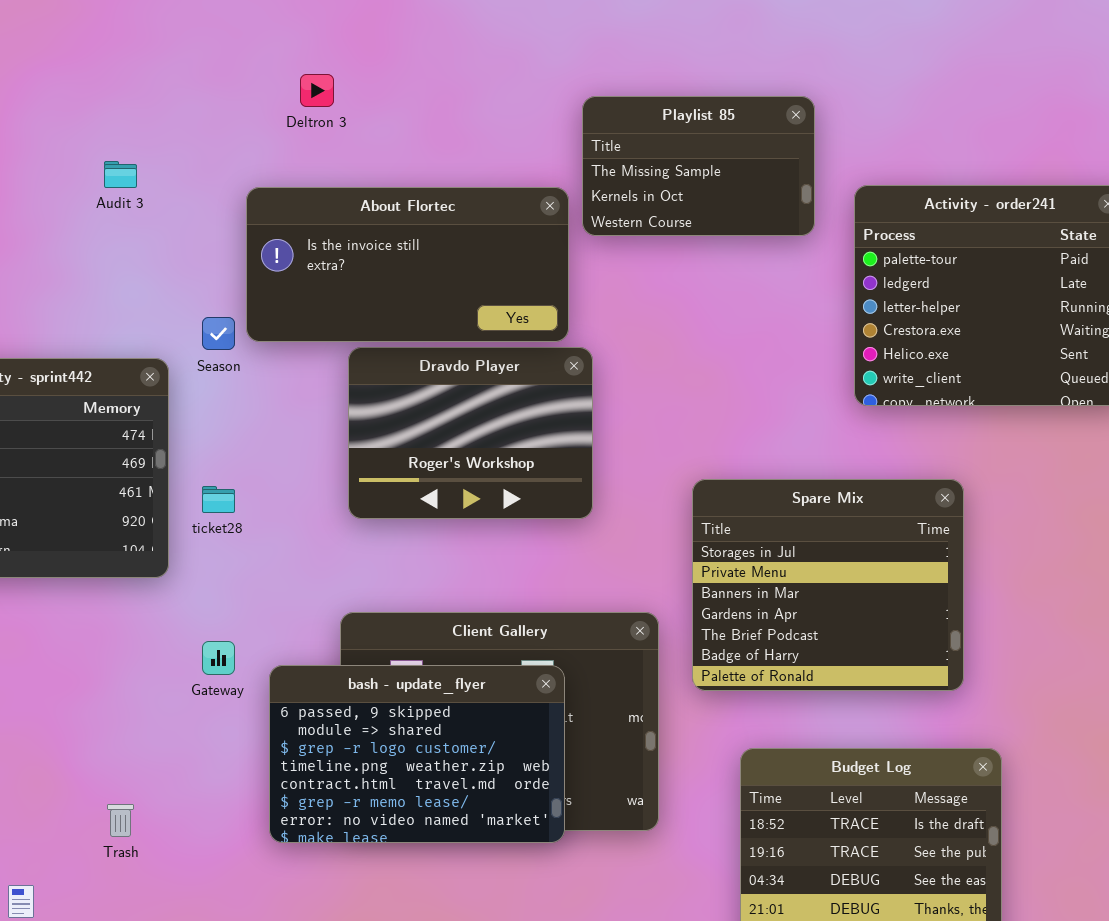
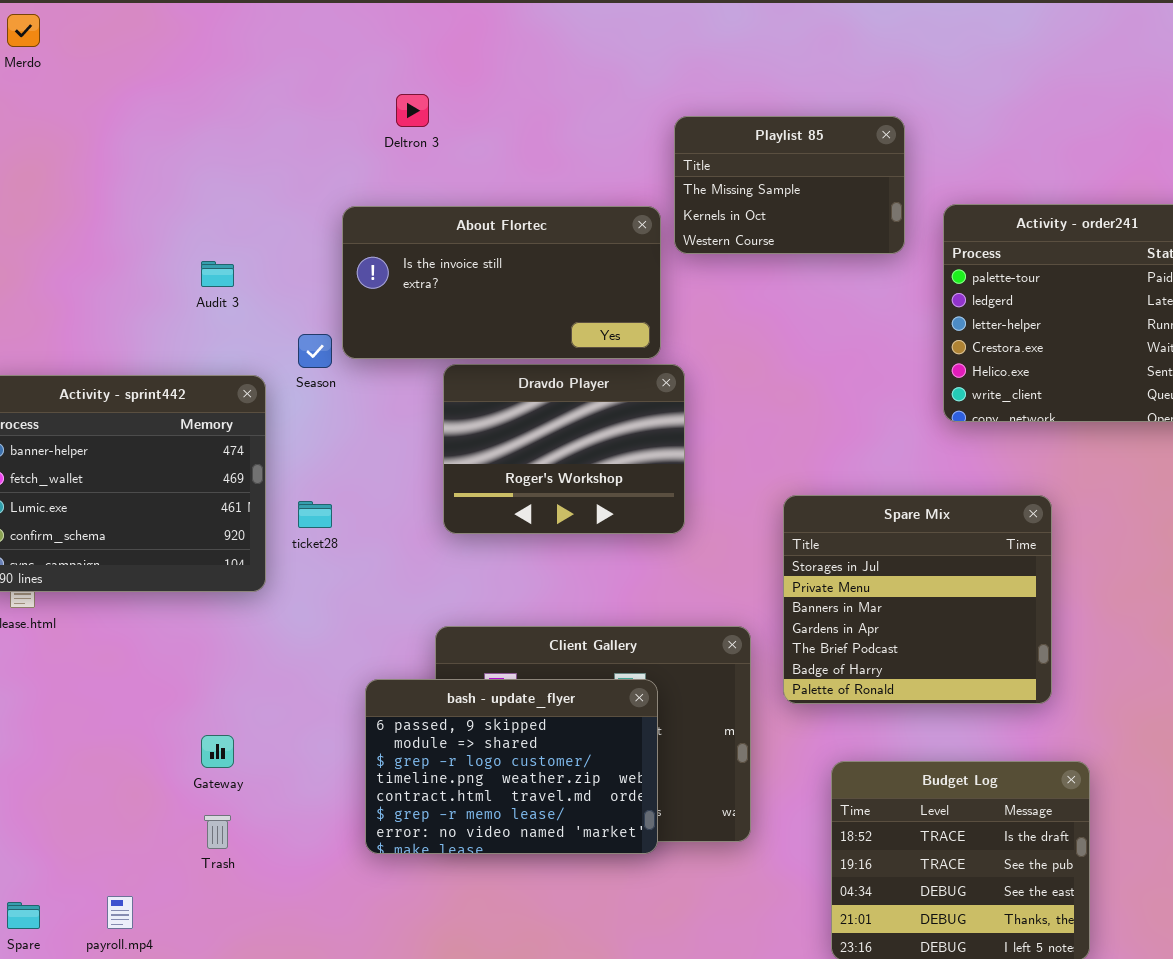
Audit 3: [104,161,137,188] -> [201,261,234,287], moved
Gateway: [202,641,235,675] -> [201,735,234,768], moved

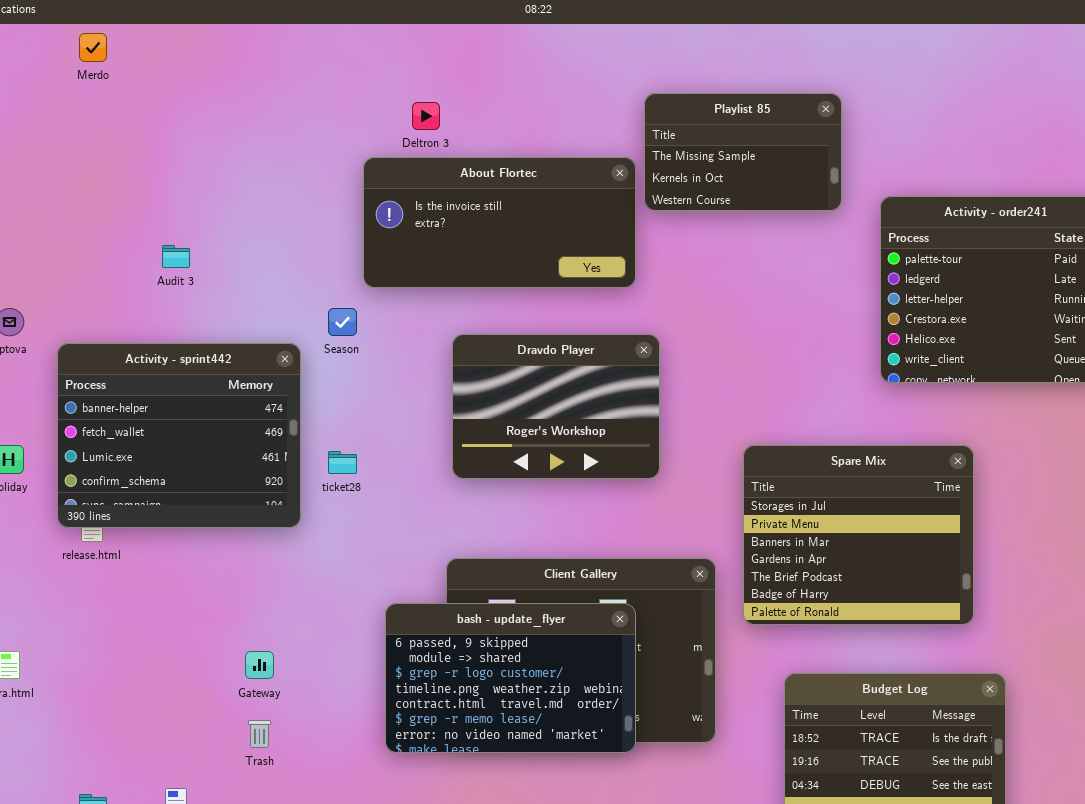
Playlist 85: [674,116,905,254] -> [644,93,842,211], moved
About Flortec: [342,206,661,359] -> [363,157,636,288], moved
Audit 3: [201,261,234,287] -> [162,245,190,268], moved

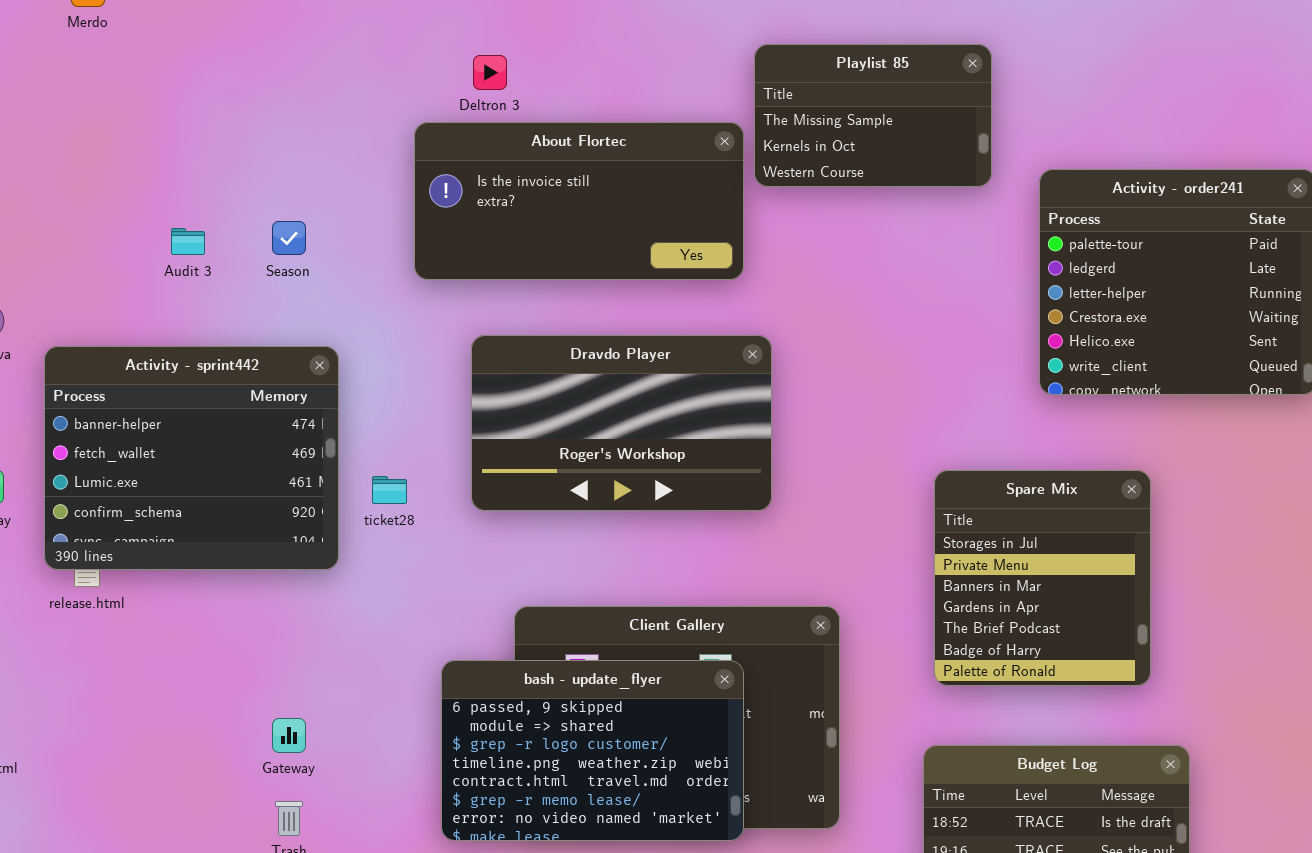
Season: [328,308,357,336] -> [272,221,306,255], moved
Dravdo Player: [452,334,660,479] -> [471,335,772,511], resized
Spare Mix: [743,445,974,625] -> [934,470,1151,686], resized

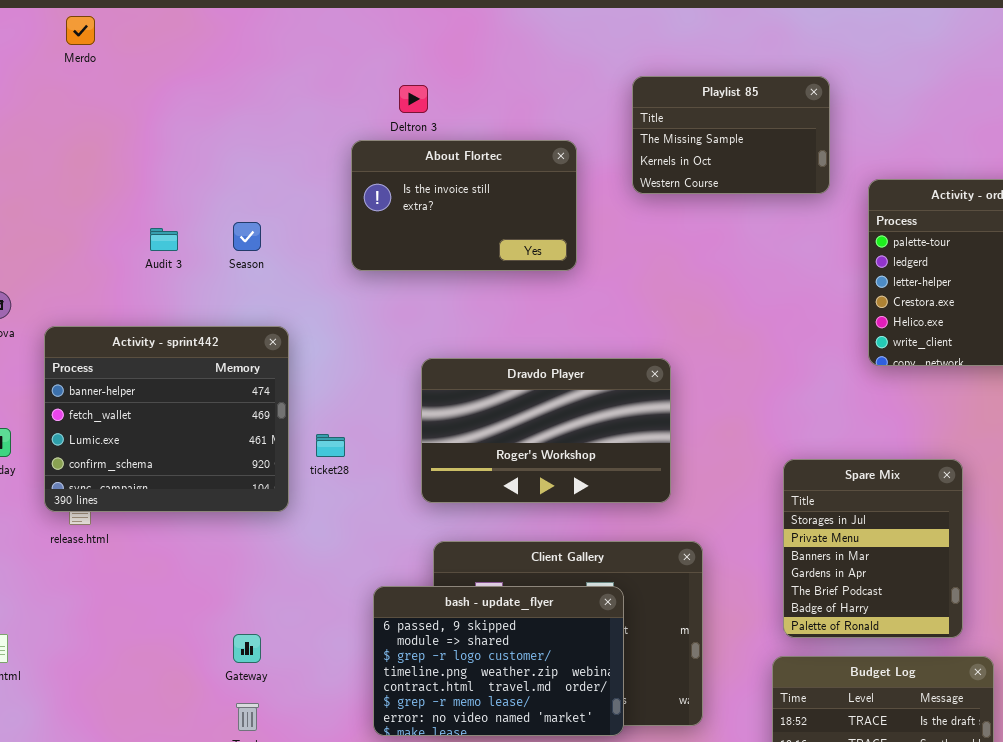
About Flortec: [414,122,744,280] -> [351,140,577,271], resized
Dravdo Player: [471,335,772,511] -> [421,358,671,503], moved
Spare Mix: [934,470,1151,686] -> [783,459,963,638], moved

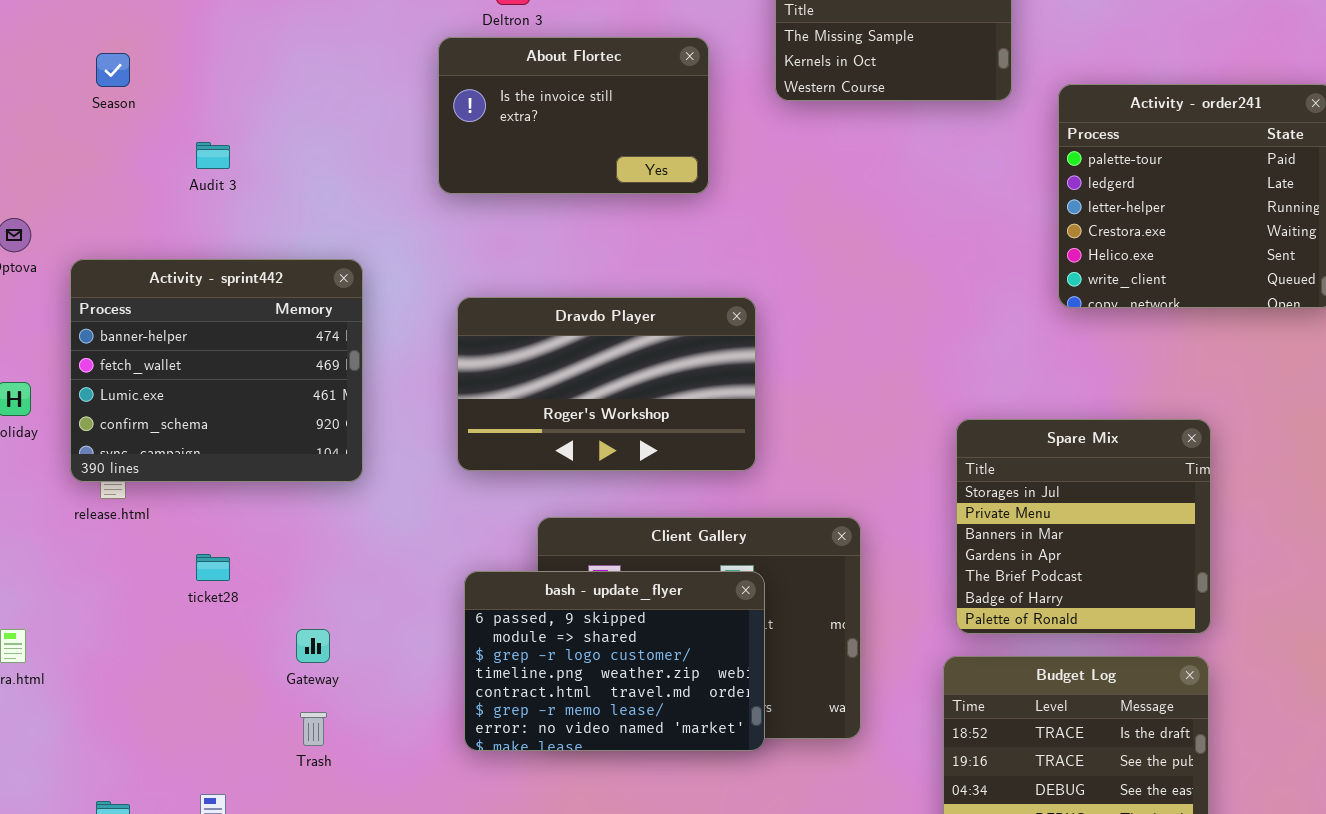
Season: [233,222,261,251] -> [96,53,130,87], moved
Dravdo Player: [421,358,671,503] -> [457,297,756,471], moved
ticket28: [316,434,345,457] -> [196,554,230,581], moved
Spare Mix: [783,459,963,638] -> [956,419,1211,634], resized

